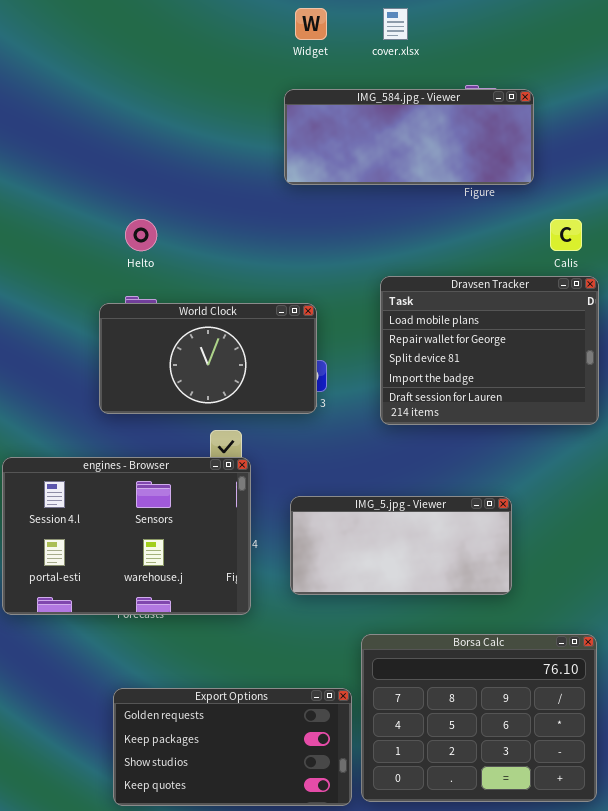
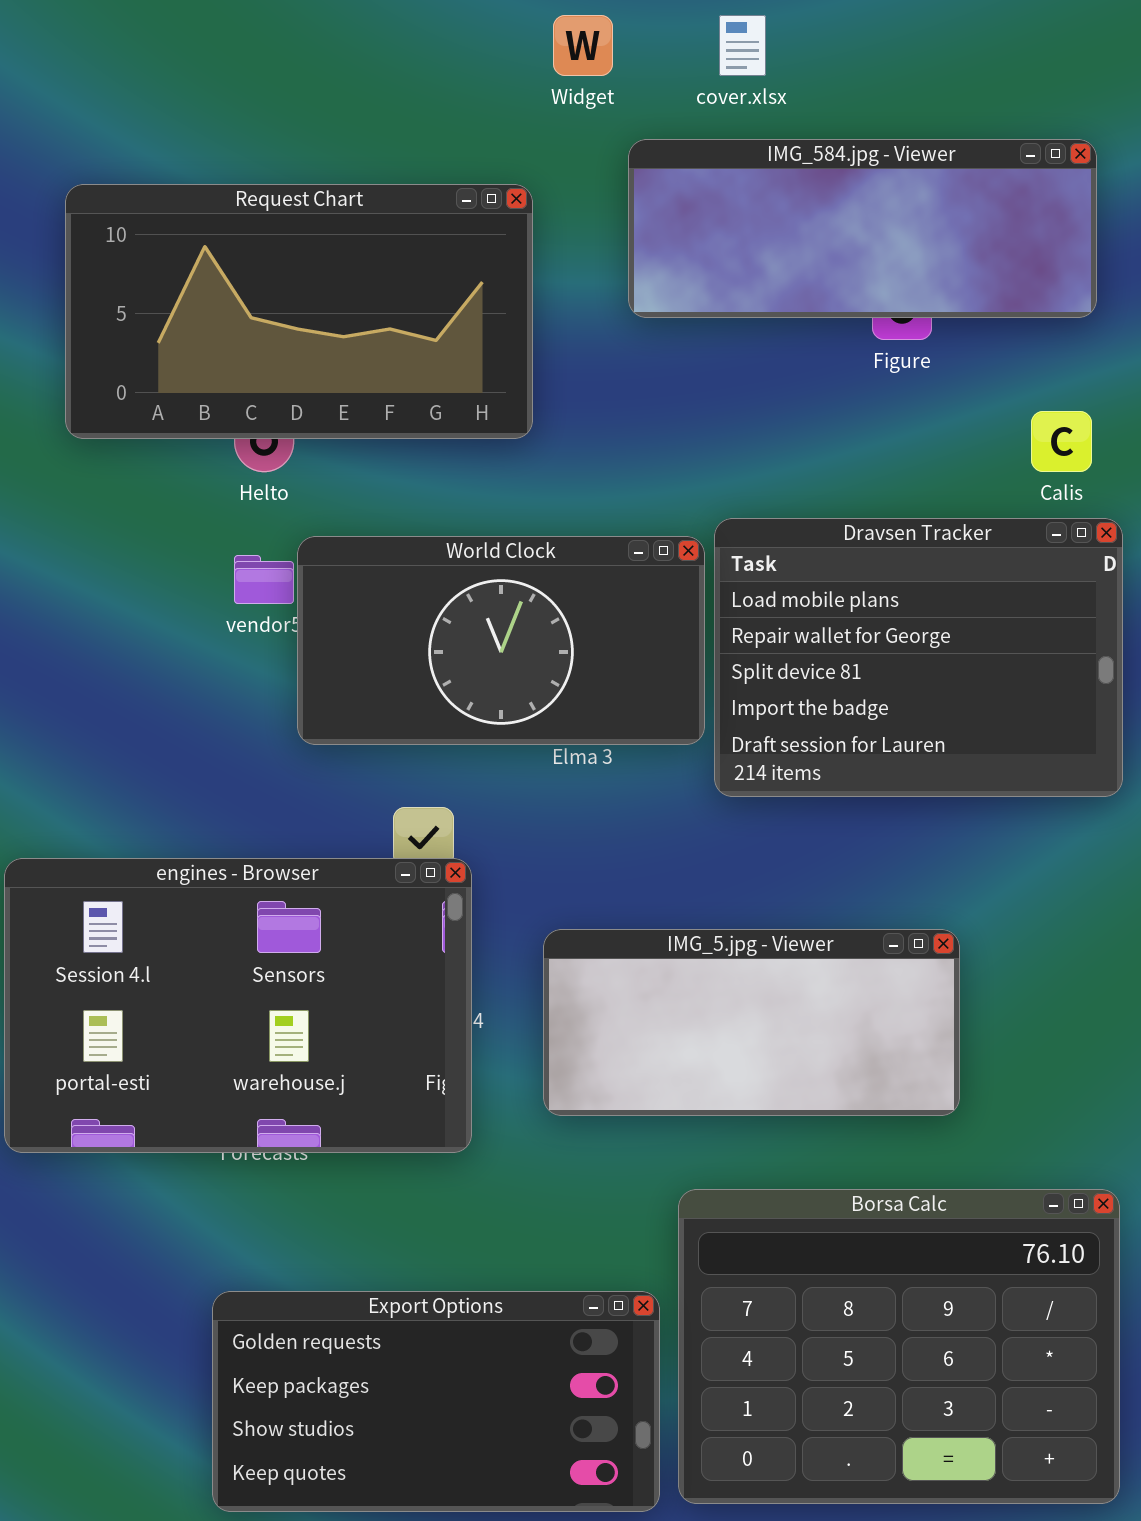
IMG_584.jpg - Viewer: [284,89,534,185] -> [628,139,1097,318], moved
Request Chart: none -> [65,184,533,439], opened
World Clock: [99,303,317,414] -> [297,536,705,745], moved

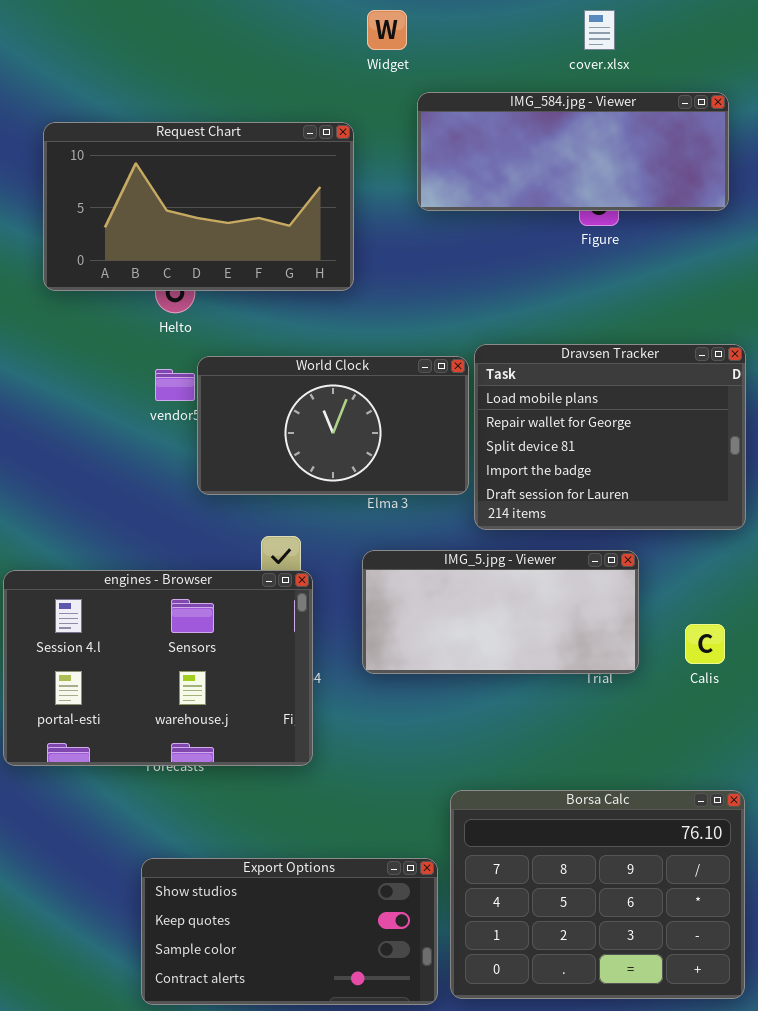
cover.xlsx: [719,15,766,76] -> [584,10,615,50], moved
Calis: [1031,411,1092,472] -> [685,624,725,664], moved
IMG_5.jpg - Viewer: [543,929,960,1116] -> [362,550,639,674], moved
Export Options: [212,1291,660,1512] -> [141,858,438,1005], scrolled down 2 rows

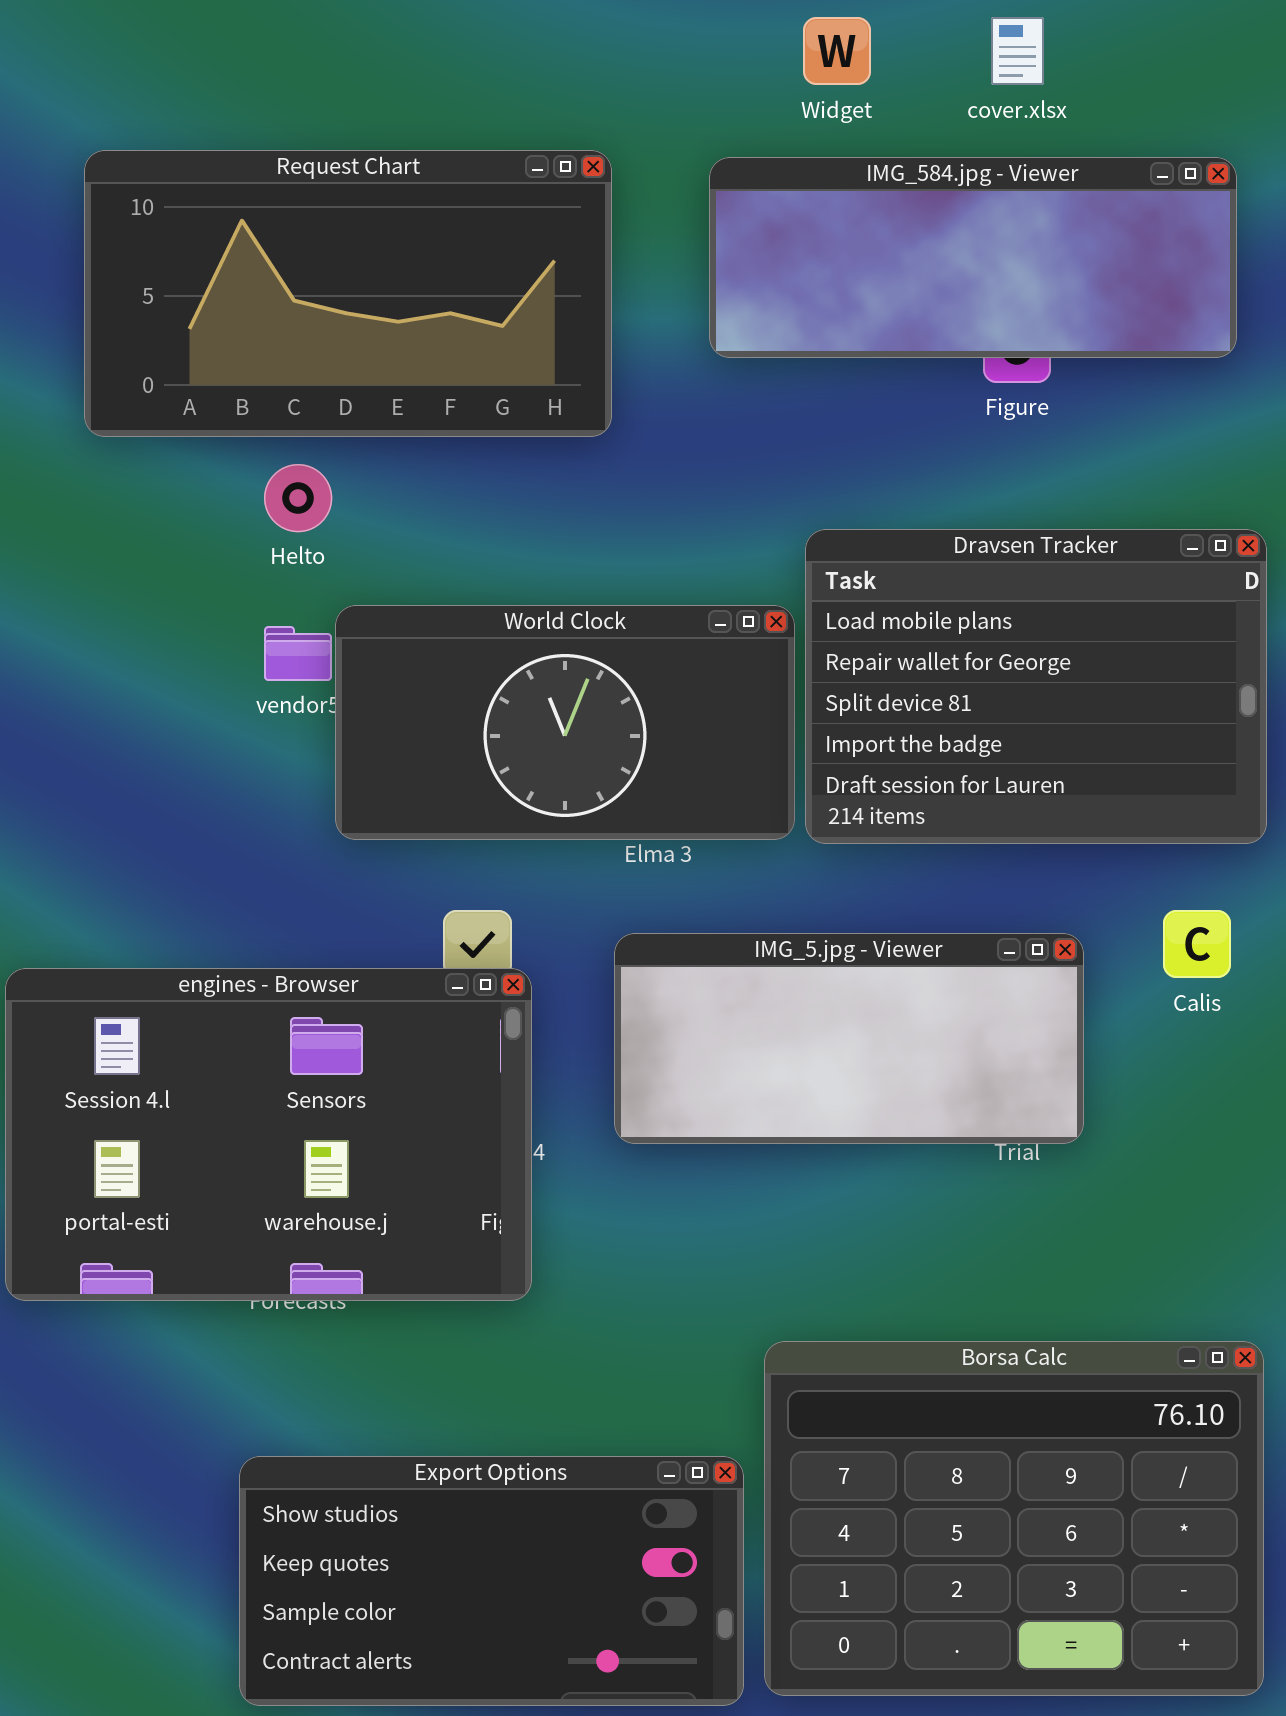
Widget: [367,10,407,50] -> [803,17,871,85], moved
Request Chart: [43,122,354,291] -> [84,150,612,437], moved
Dravsen Tracker: [474,344,746,530] -> [805,529,1267,844], moved
Calis: [685,624,725,664] -> [1163,910,1231,978], moved

